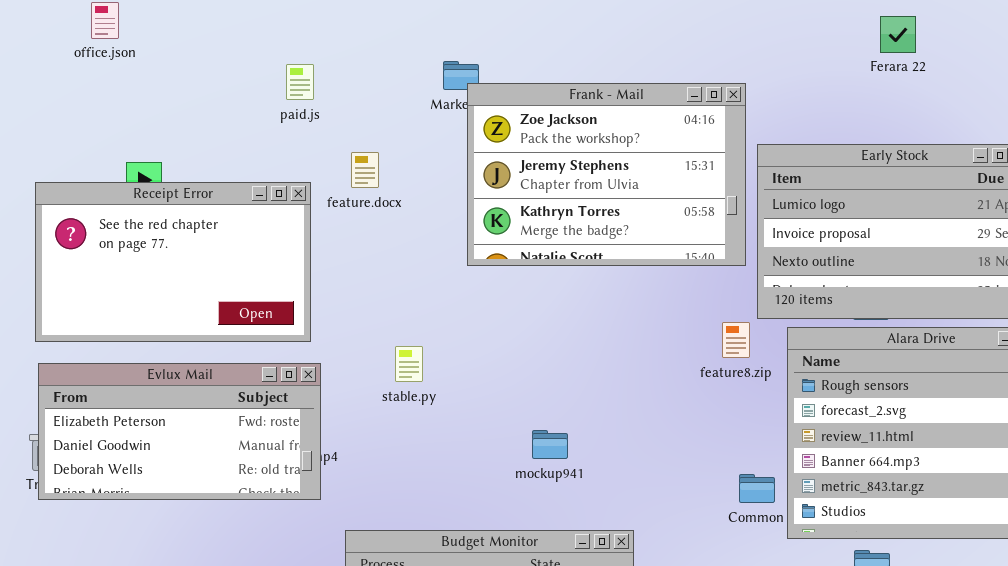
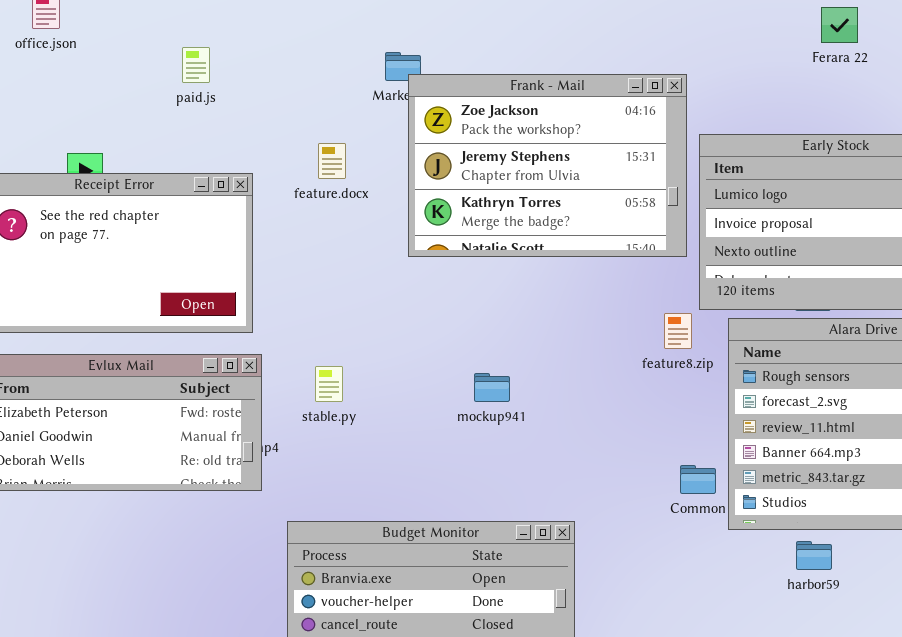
paid.js: [286,64,314,100] -> [182,47,210,83], moved
feature.docx: [351,152,379,188] -> [318,143,346,179], moved
stable.py: [395,346,423,382] -> [315,366,343,402], moved
mockup941: [532,430,568,459] -> [474,373,510,402], moved

